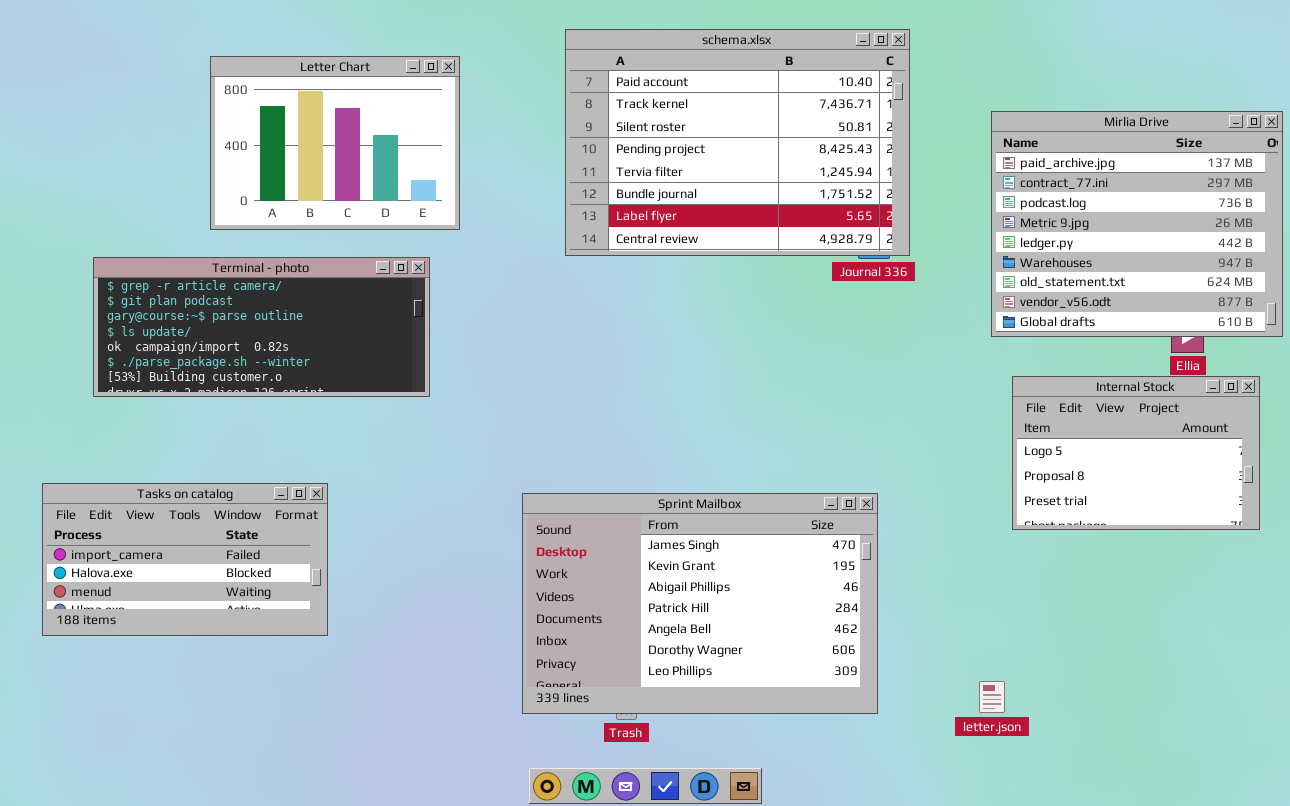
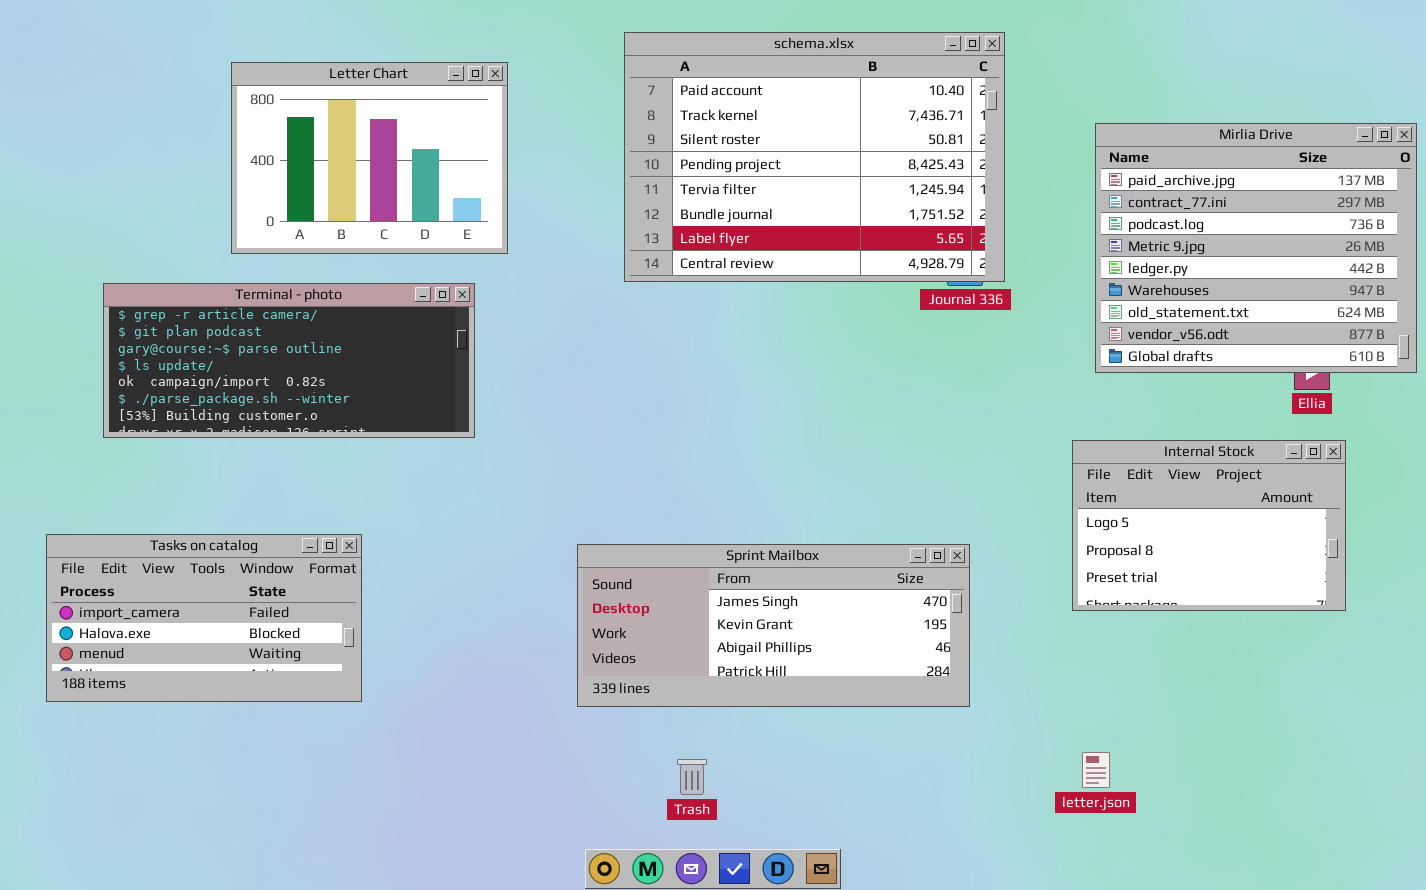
Internal Stock: [1012,376,1260,530] -> [1072,440,1346,611], moved
Sprint Mailbox: [522,493,878,714] -> [577,544,970,707], resized

